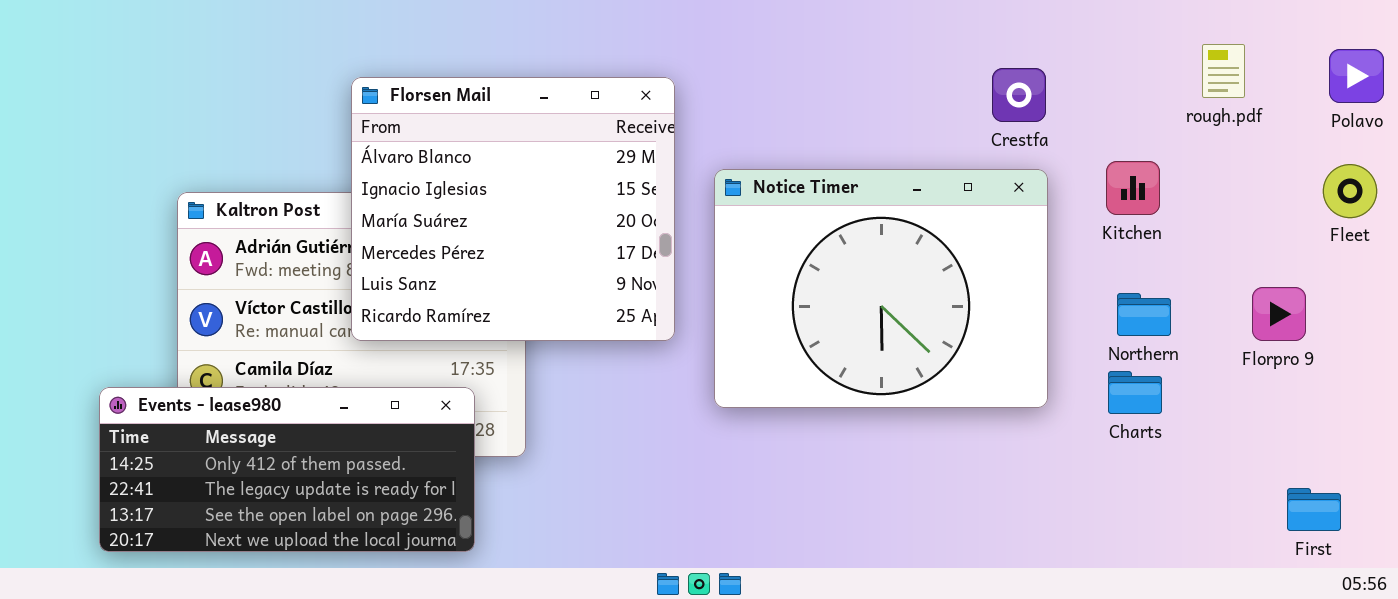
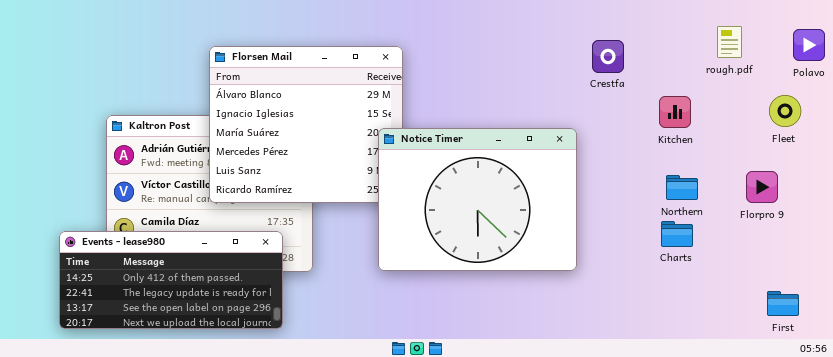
Fleet: [1323,164,1377,218] -> [769,95,801,127], moved
Notice Timer: [714,169,1048,408] -> [378,128,577,271], moved

